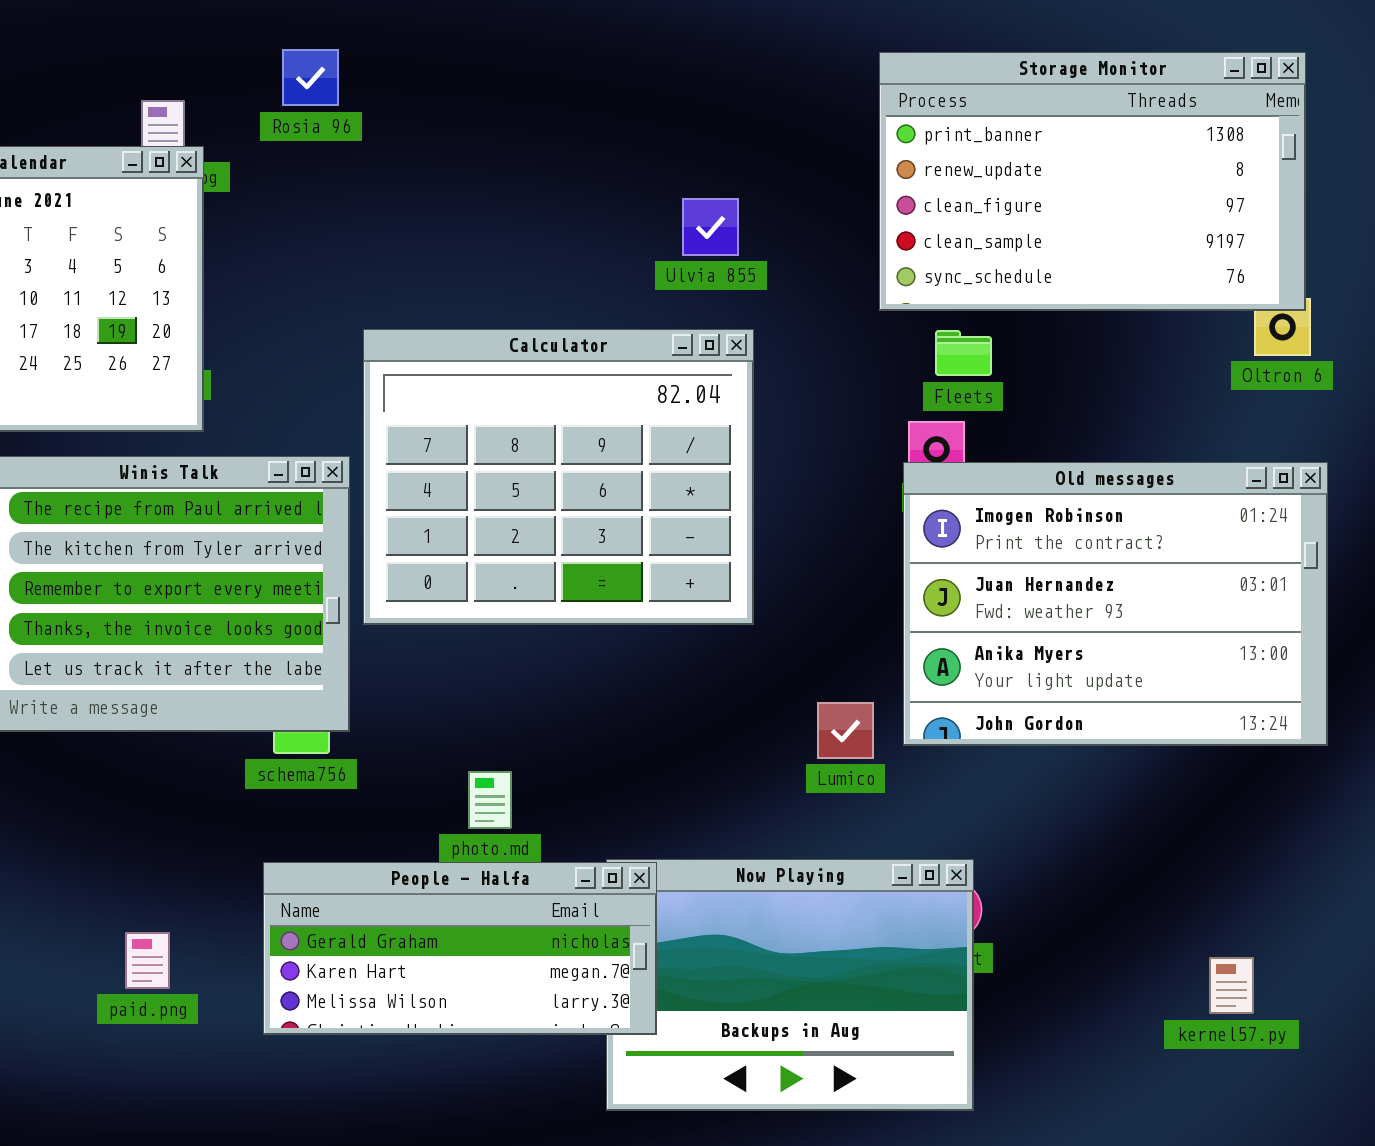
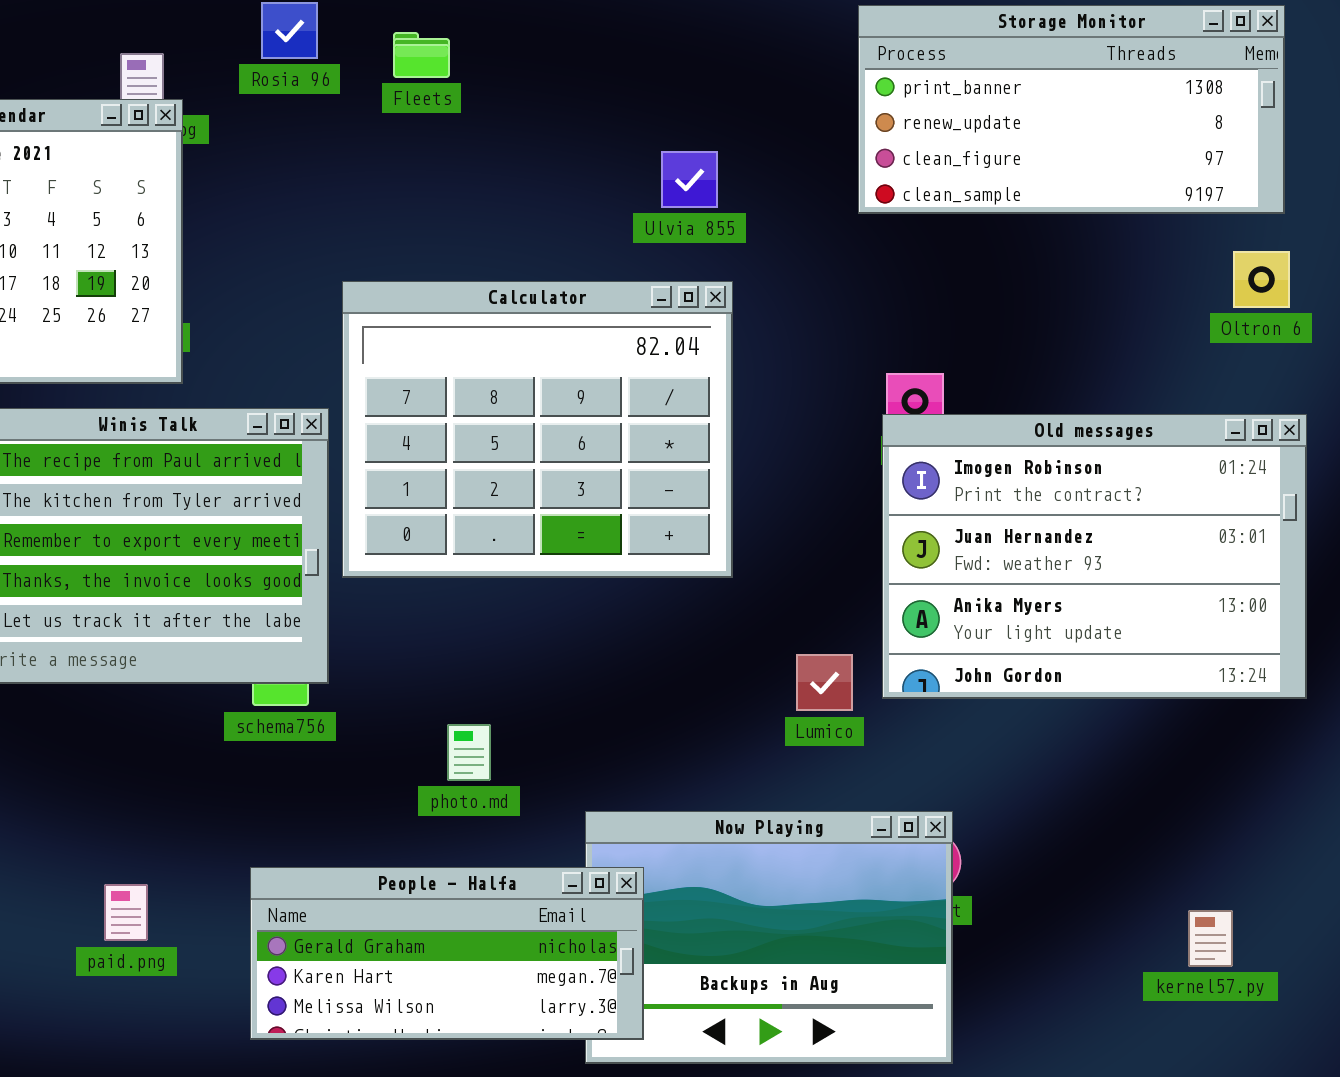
Storage Monitor: [879,52,1306,311] -> [858,5,1285,214], resized
Fleets: [935,330,992,376] -> [393,32,450,78], moved
People - Halfa: [263,862,657,1035] -> [250,867,644,1040], moved

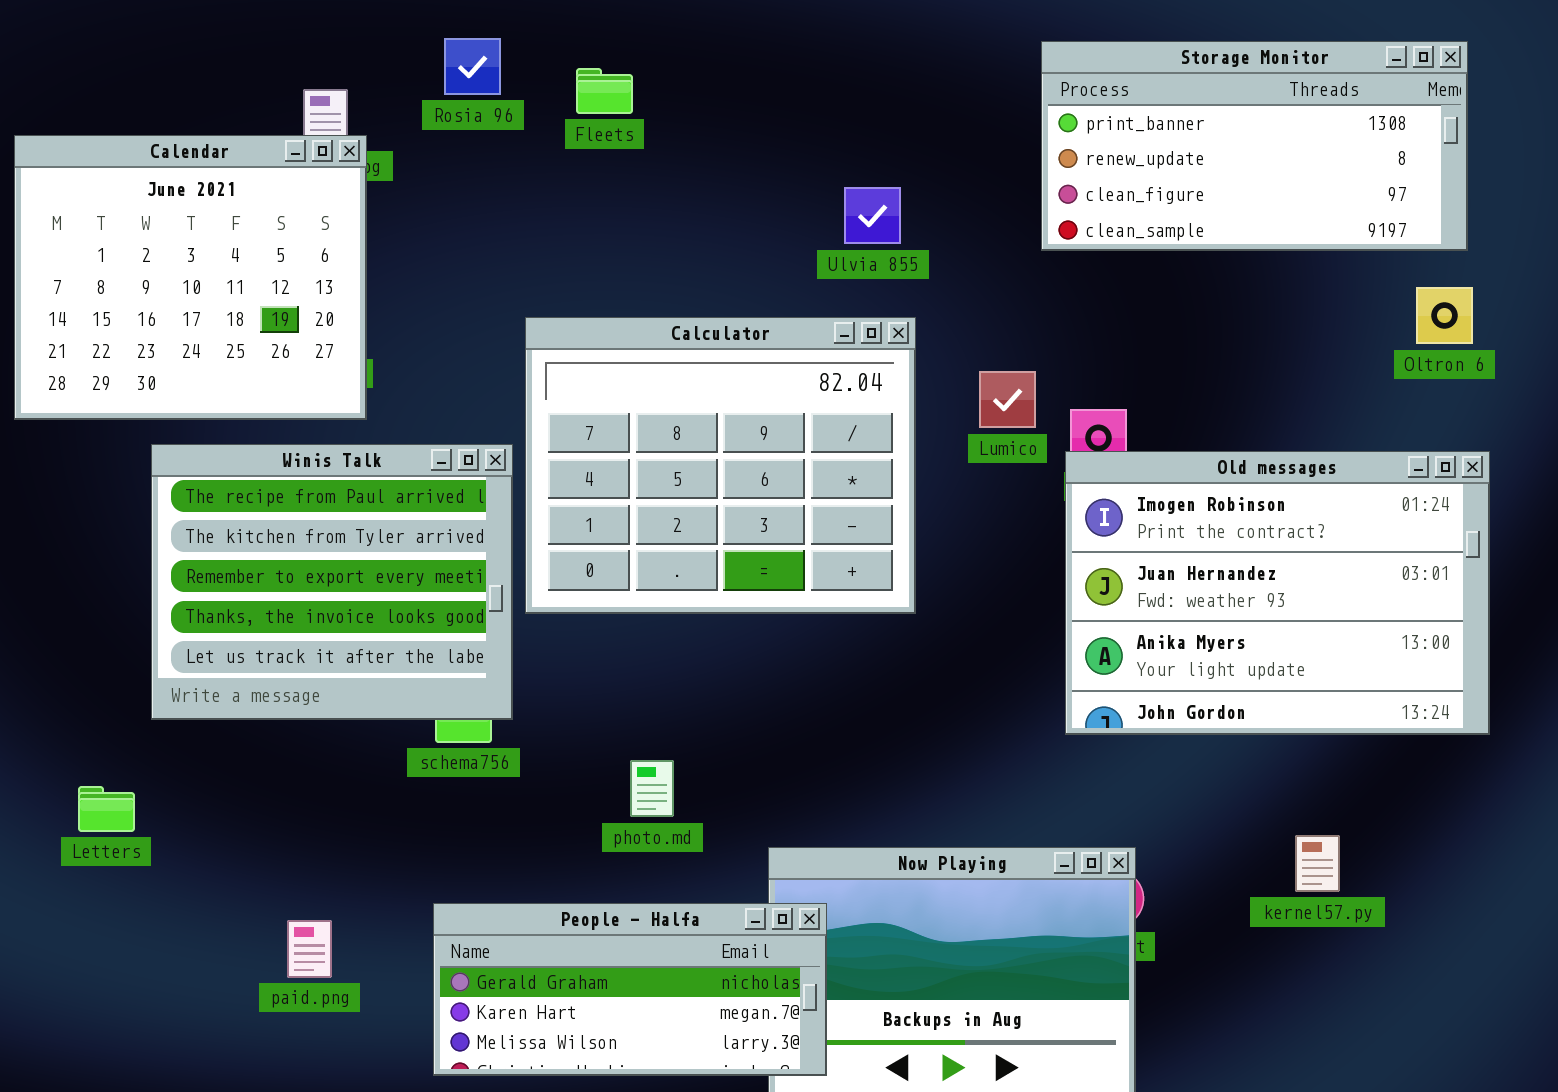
Lumico: [796,654,853,711] -> [979,371,1036,428], moved
kernel57.py: [1188,910,1233,967] -> [1295,835,1340,892], moved

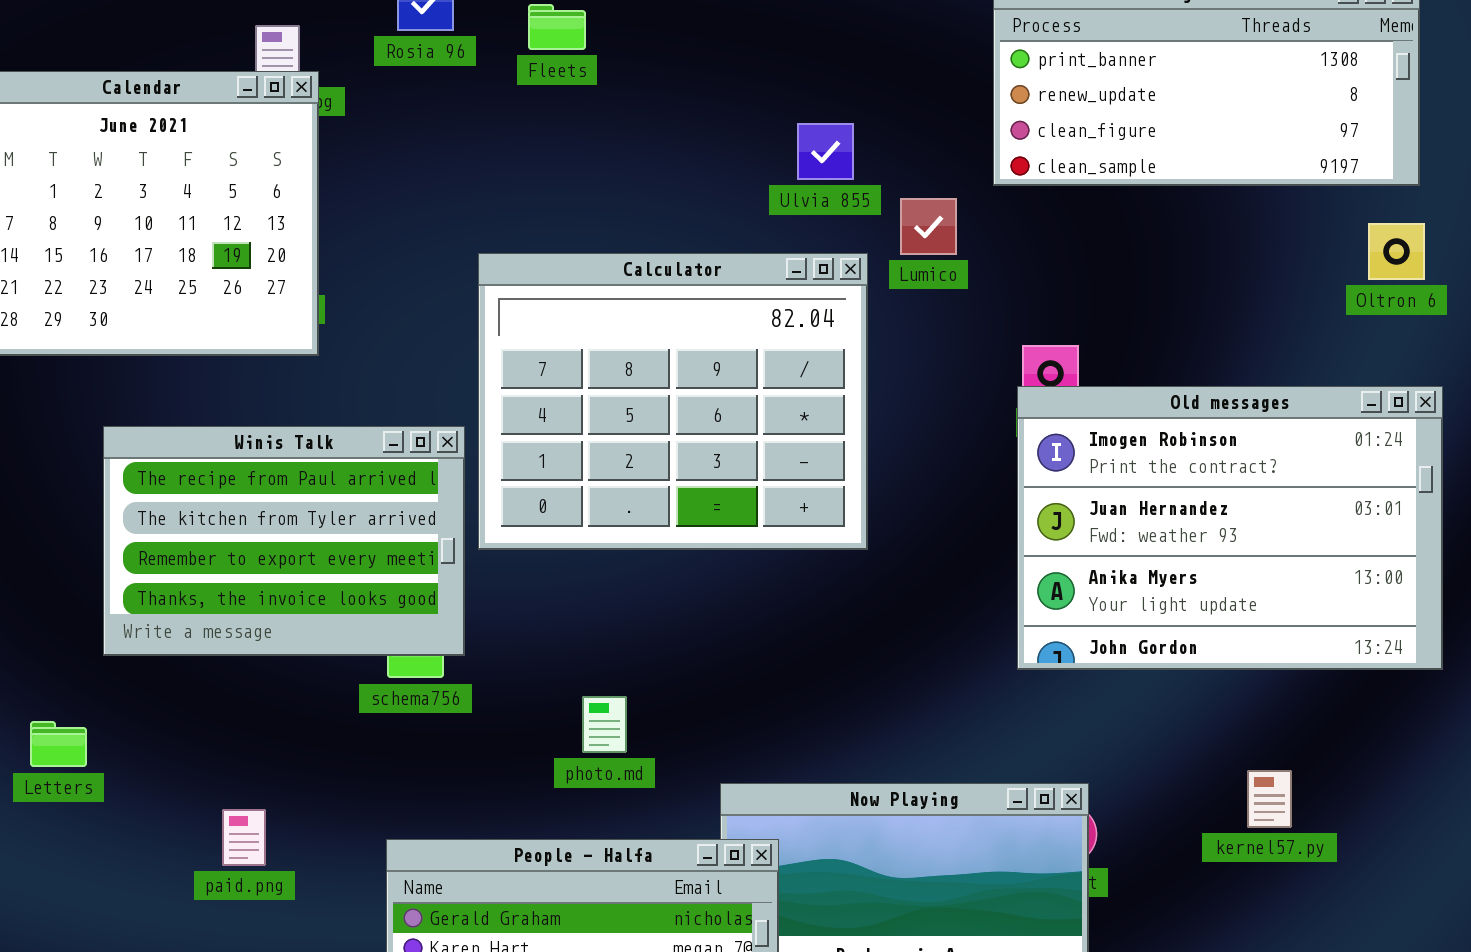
Lumico: [979,371,1036,428] -> [900,198,957,255], moved
Winis Talk: [151,444,513,720] -> [103,426,465,656], resized
paid.png: [287,920,332,978] -> [222,809,266,866], moved

